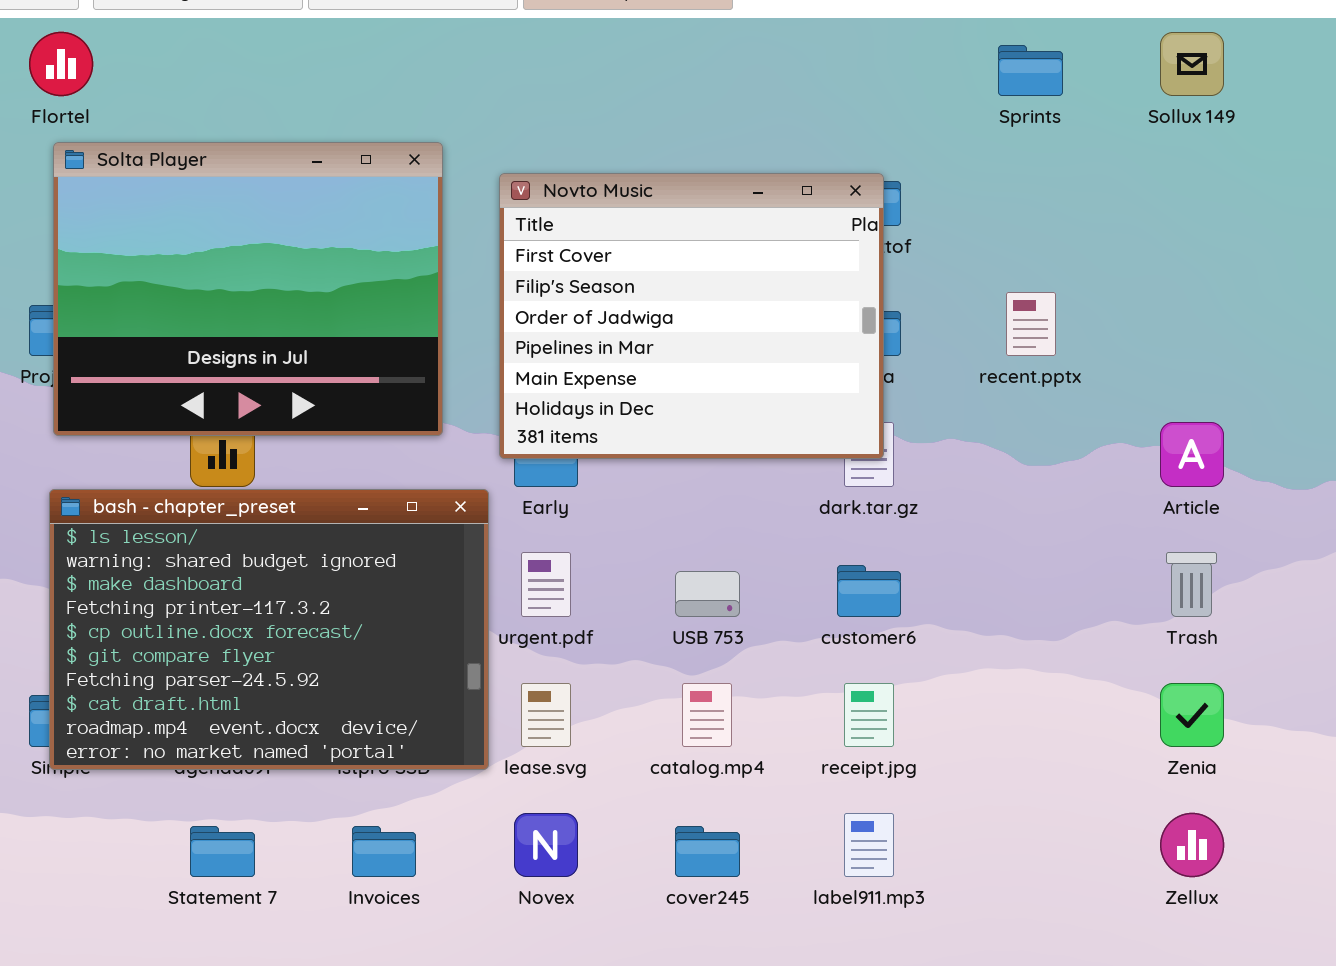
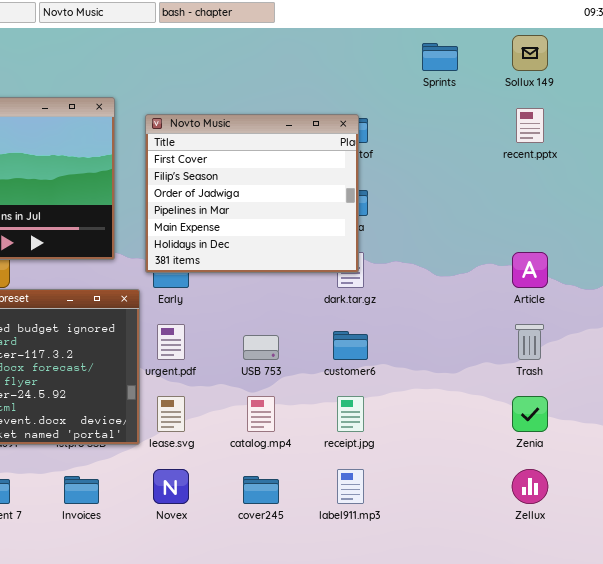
recent.pptx: [1006,292,1056,356] -> [516,108,544,143], moved

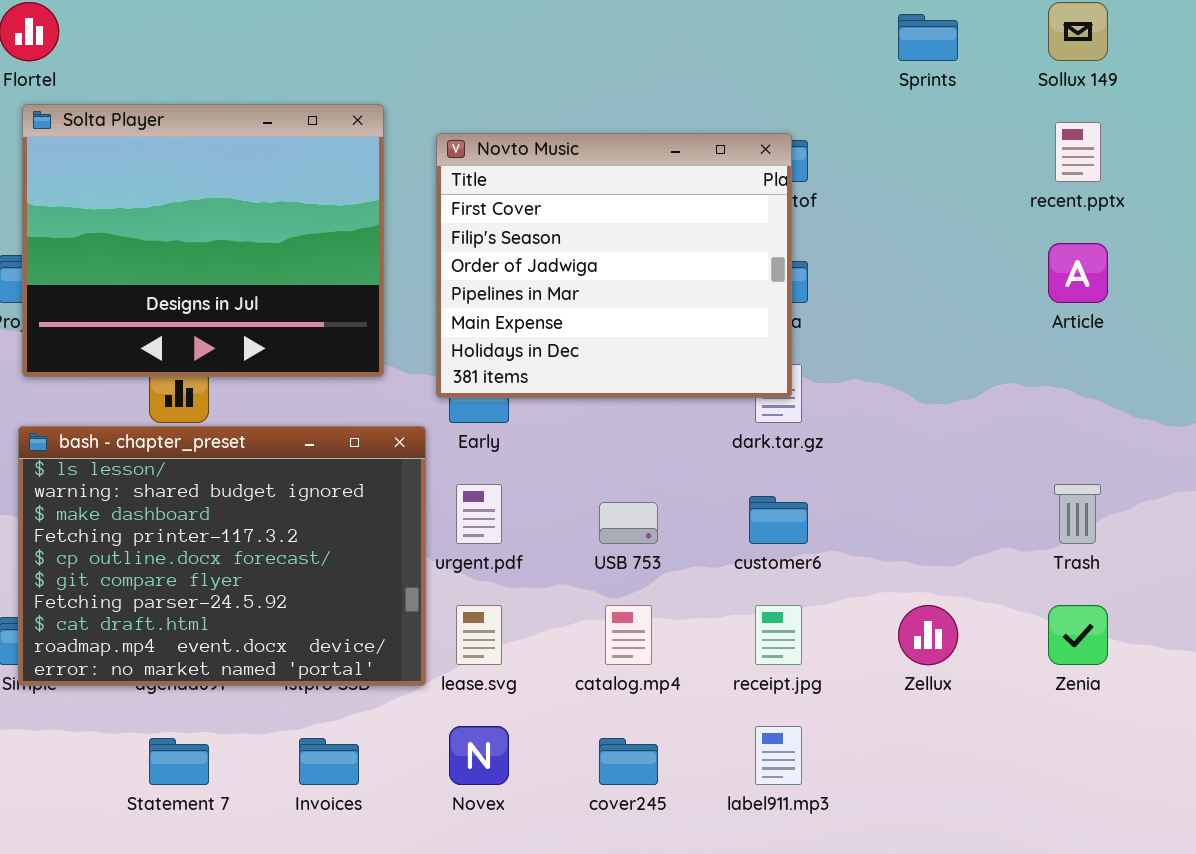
Article: [512,252,548,288] -> [1048,243,1108,303], moved
Zellux: [512,469,548,504] -> [898,605,958,665], moved

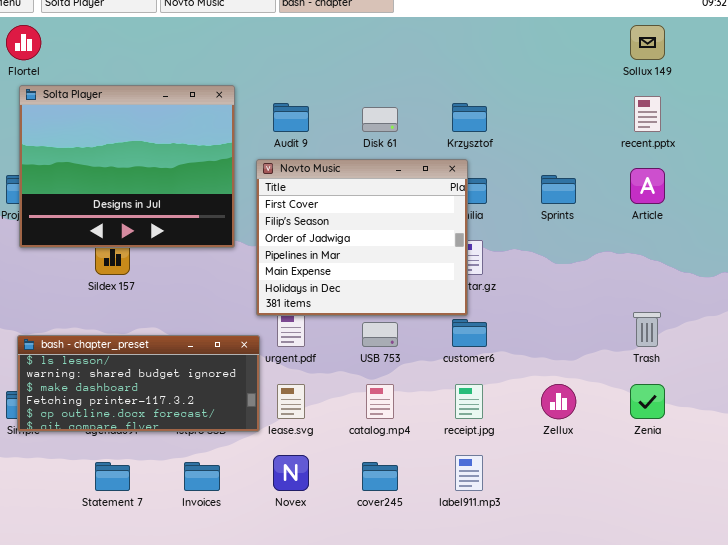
Sprints: [898,14,958,61] -> [541,175,576,204], moved
Novto Music: [436,133,792,398] -> [256,159,468,316], moved
bash - chapter_preset: [18,426,426,686] -> [17,335,260,432], resized

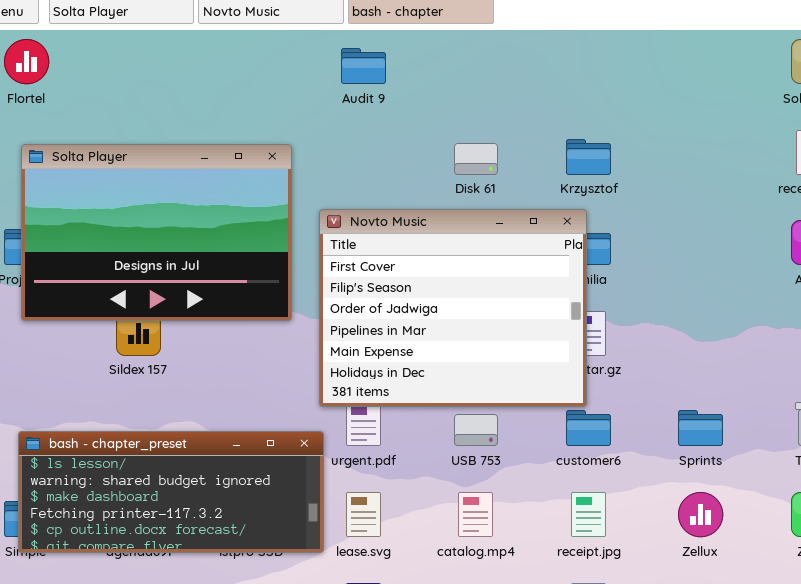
Solta Player: [19,85,235,248] -> [21,144,292,321], resized
Audit 9: [273,103,309,132] -> [341,48,386,84], moved
Sprints: [541,175,576,204] -> [678,410,723,446], moved

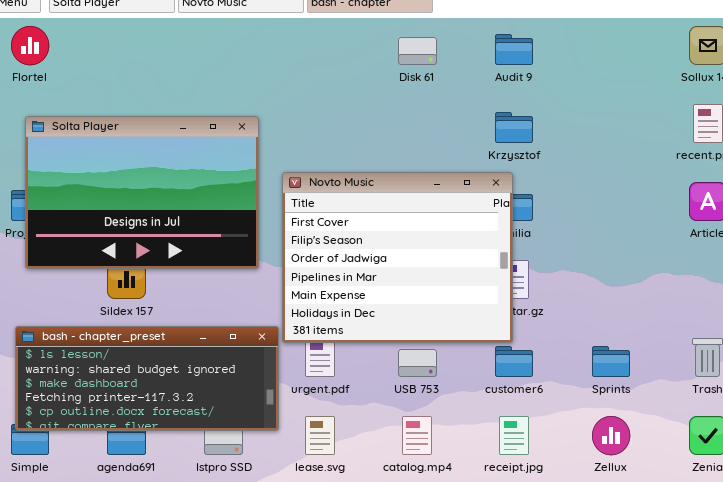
Audit 9: [341,48,386,84] -> [495,34,533,65], moved
Disk 61: [454,143,498,175] -> [398,37,437,65], moved
bash - chapter_preset: [18,431,324,553] -> [15,326,279,431], moved

